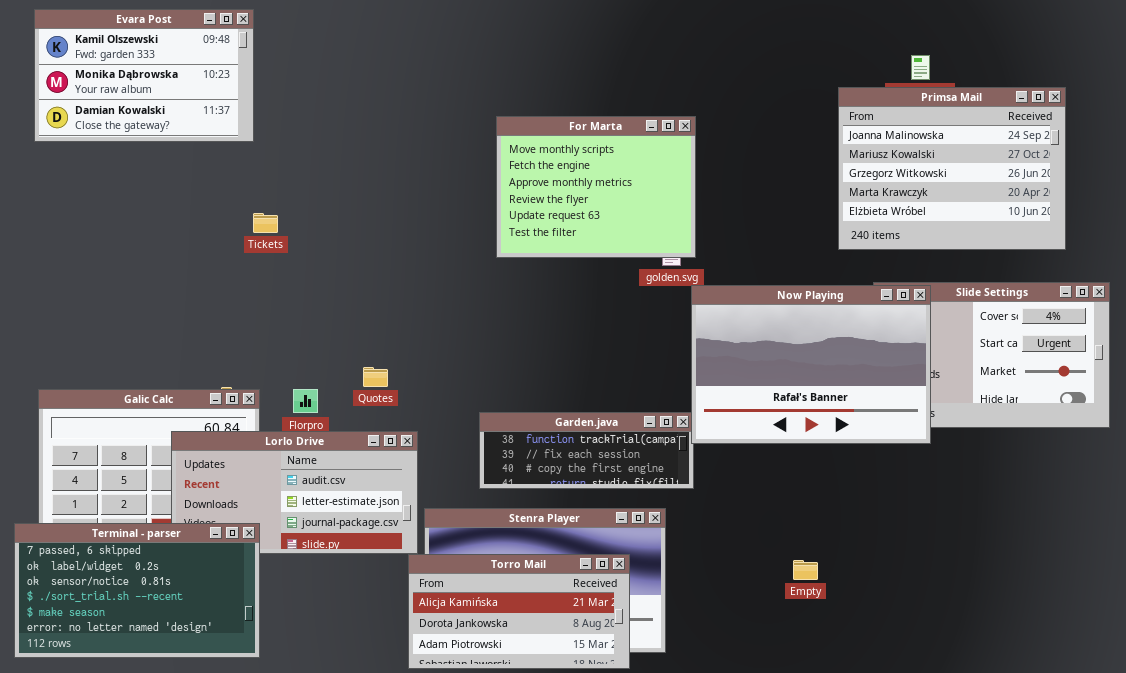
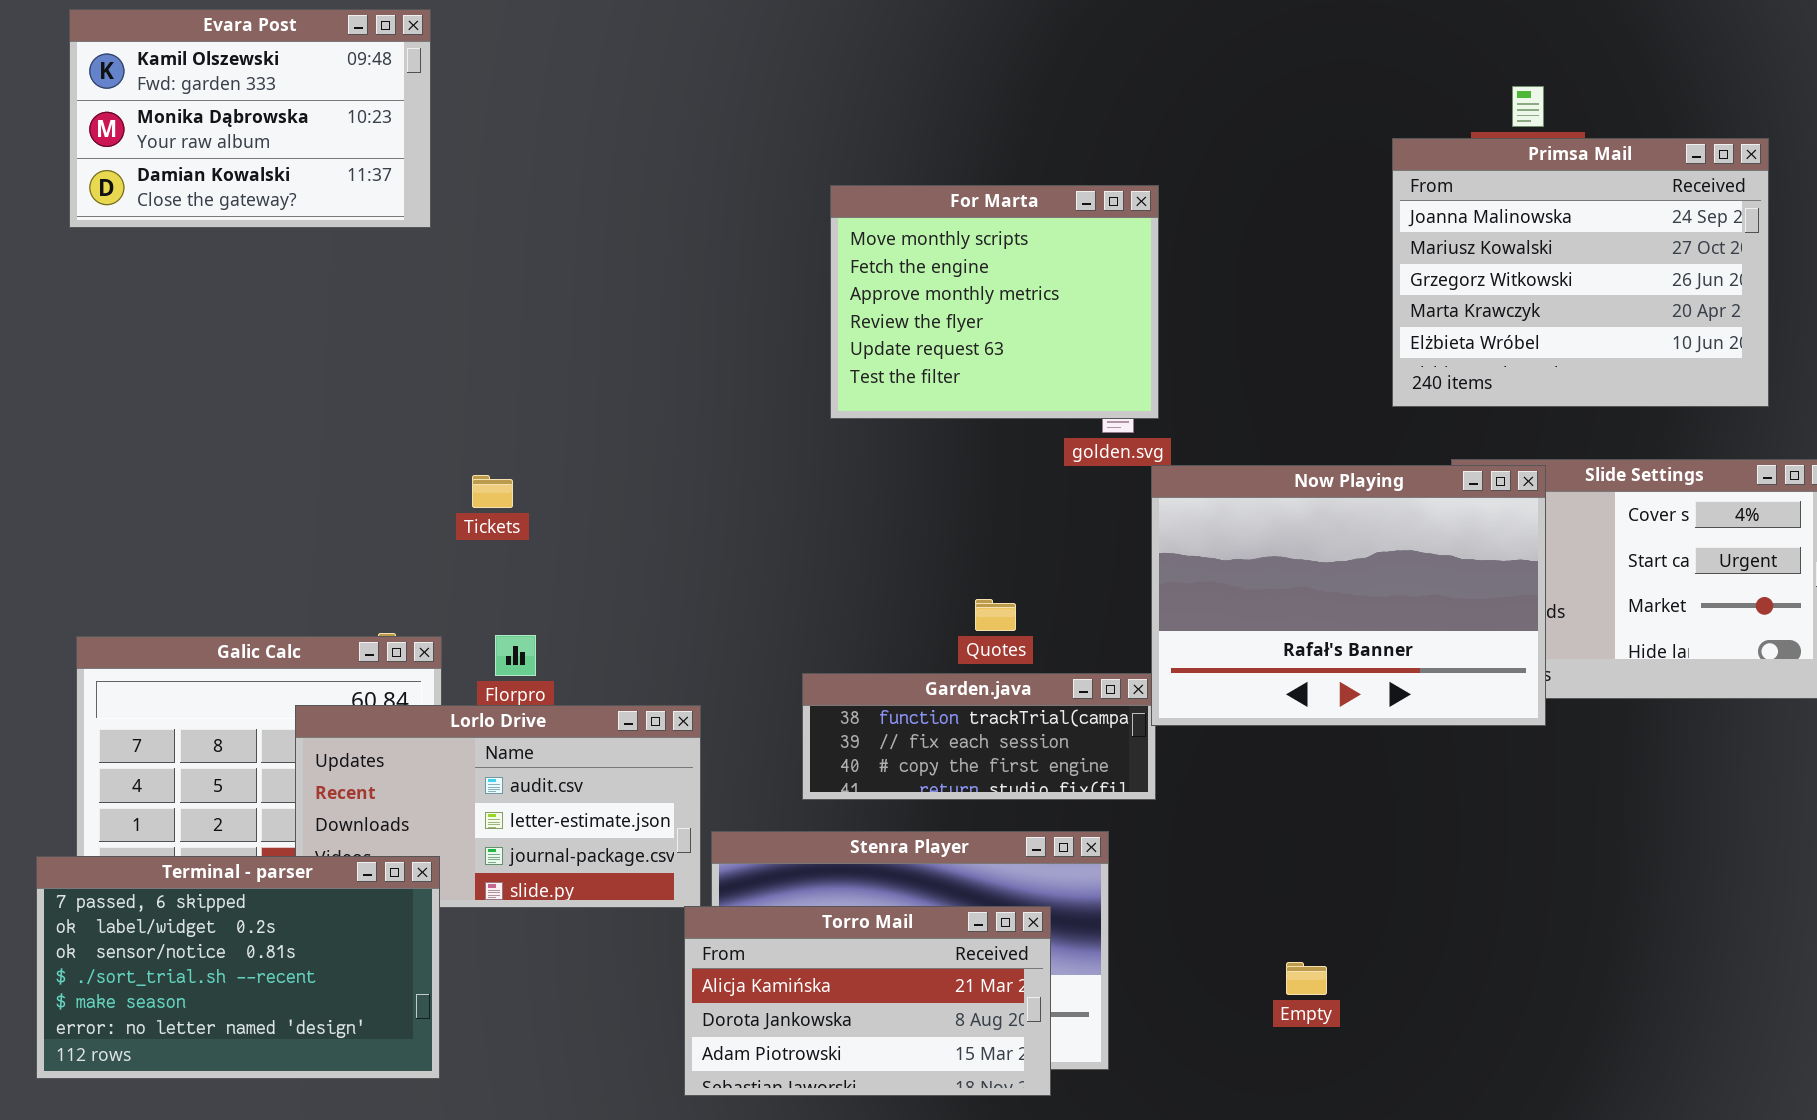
Tickets: [253,213,278,233] -> [472,475,513,508], moved
Quotes: [363,367,388,387] -> [975,599,1016,631], moved
Empty: [793,560,818,580] -> [1286,962,1327,995], moved

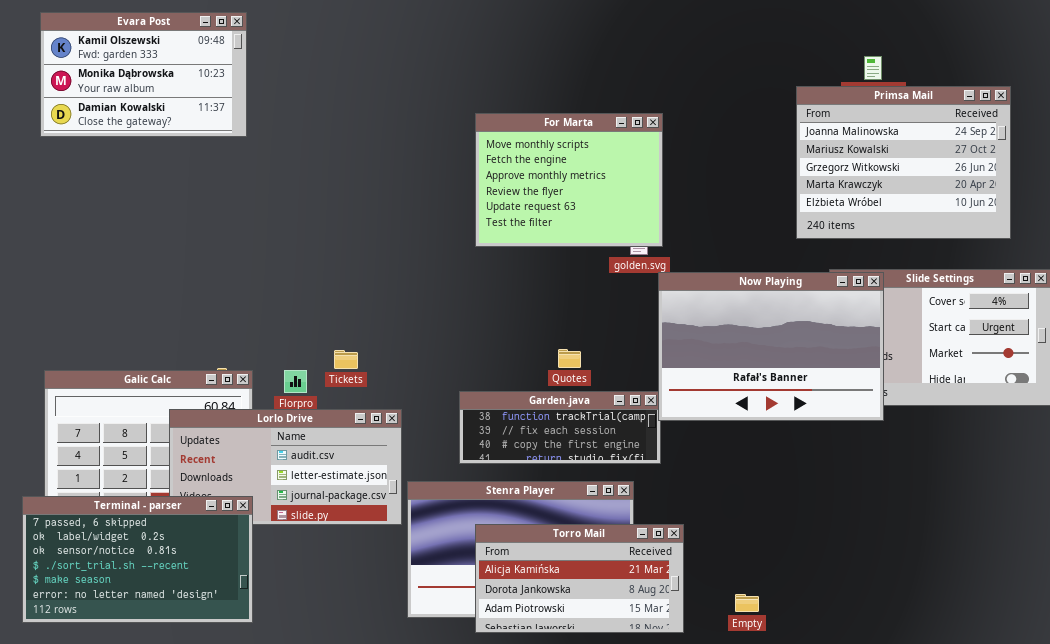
Tickets: [472,475,513,508] -> [334,350,358,369], moved
Torro Mail: [684,906,1051,1096] -> [475,524,684,633], moved
Empty: [1286,962,1327,995] -> [735,594,759,612], moved

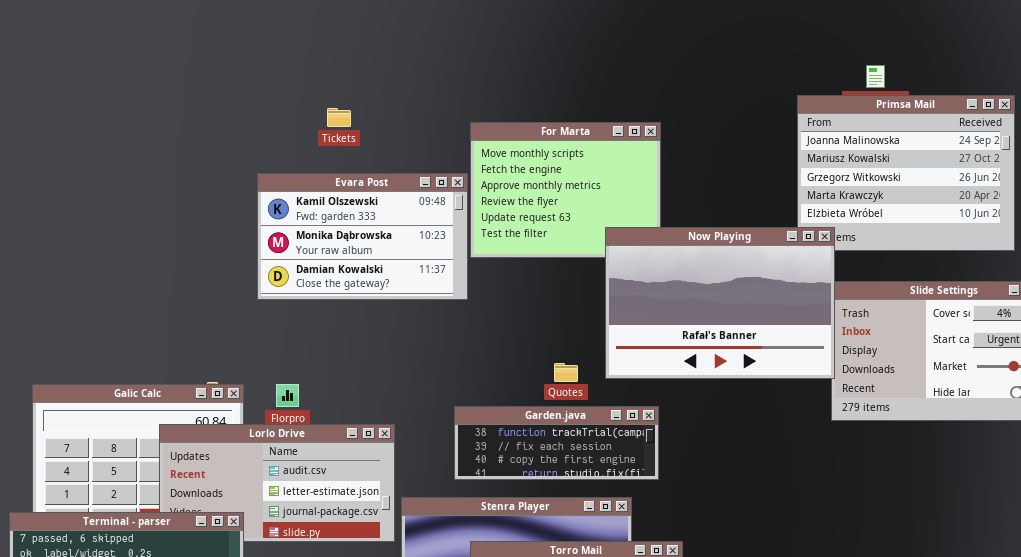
Evara Post: [40,12,247,137] -> [257,173,468,300], moved
Now Playing: [658,272,884,421] -> [605,227,835,379], moved
Tickets: [334,350,358,369] -> [327,108,351,127], moved

